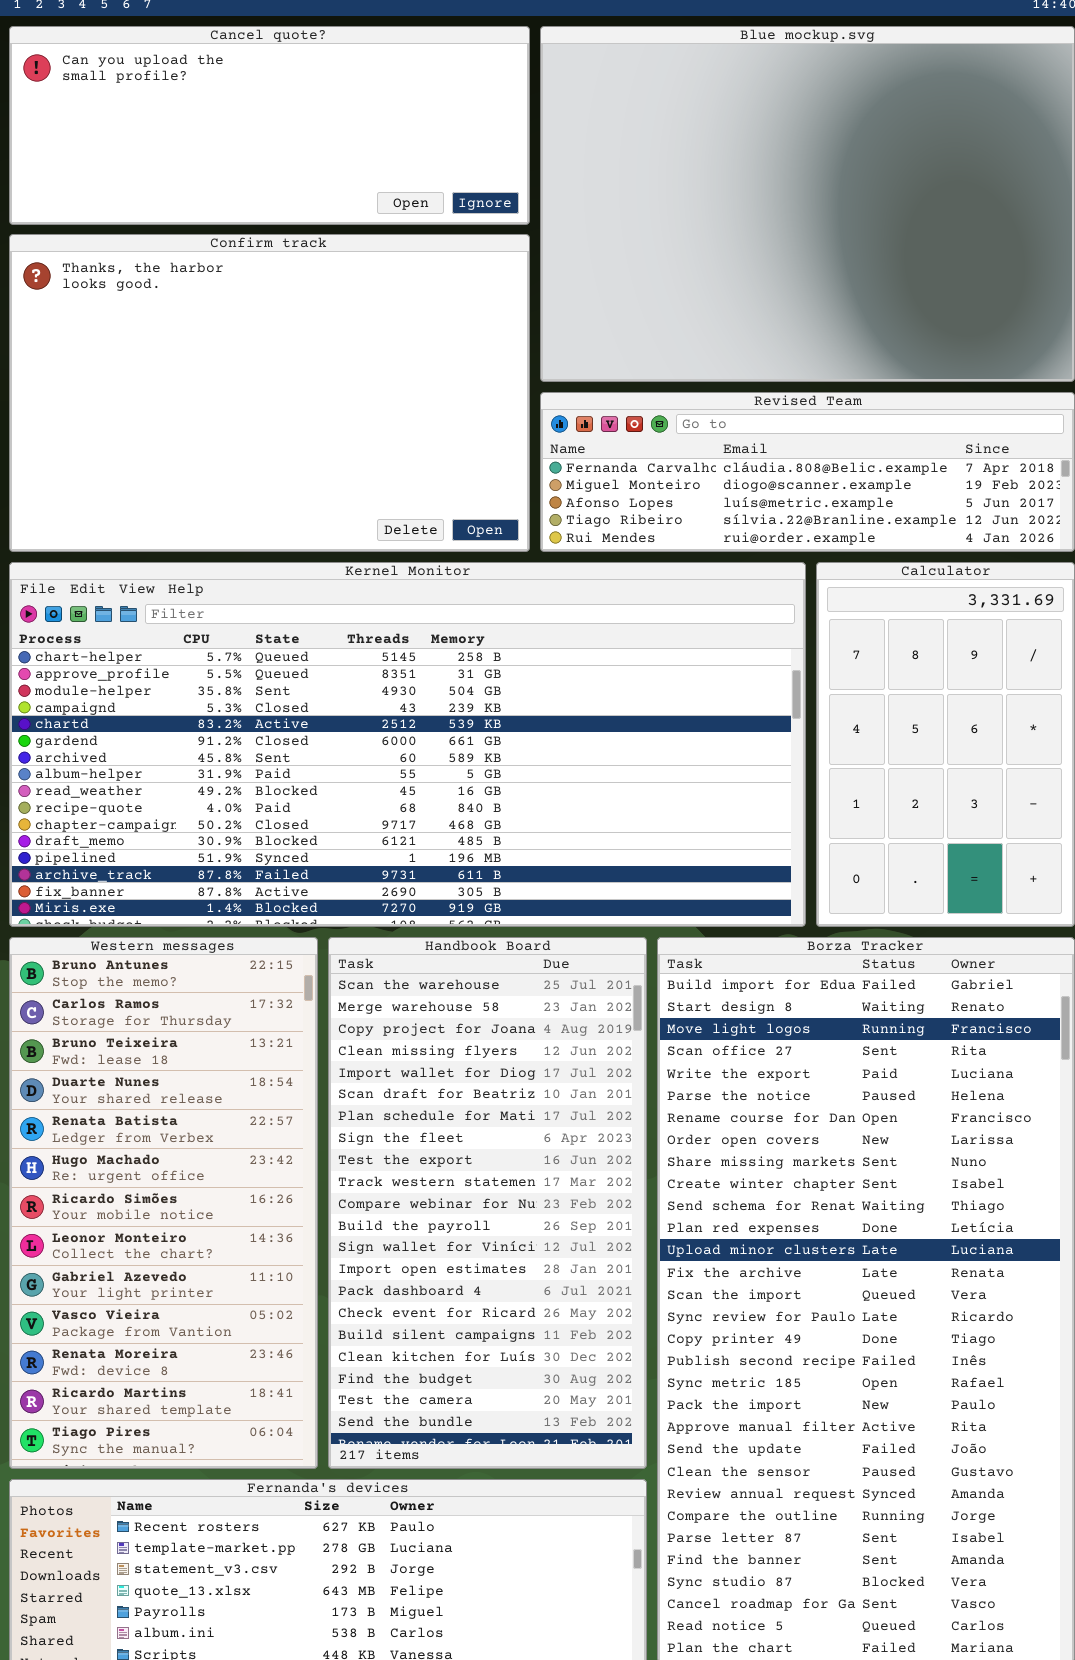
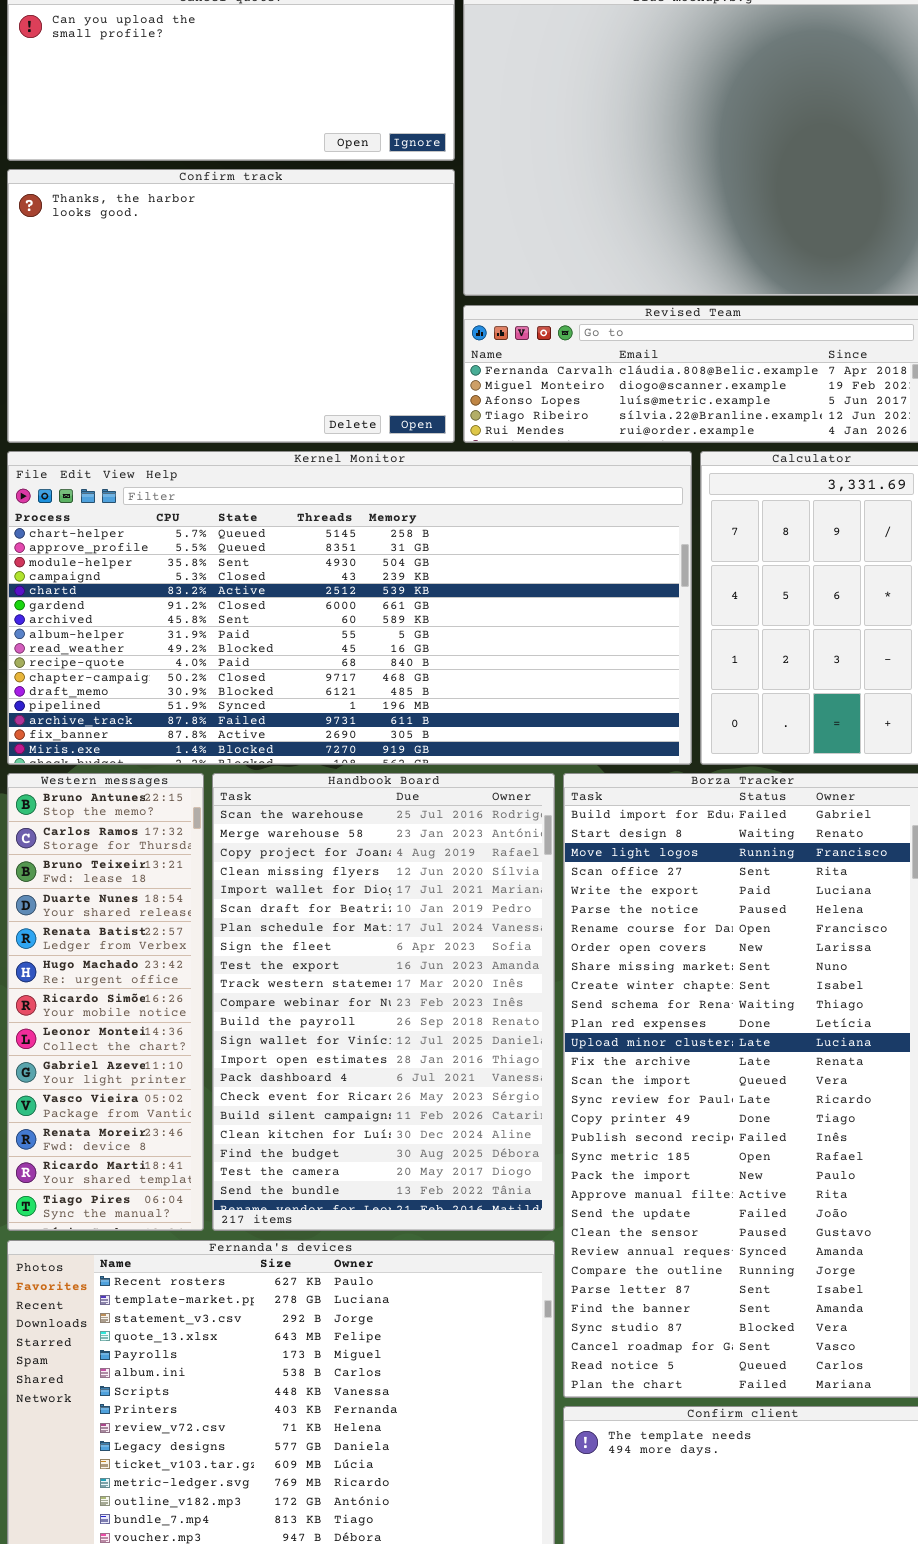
Western messages: [9,937,318,1469] -> [7,773,204,1231], resized
Handbook Board: [328,937,647,1469] -> [212,773,555,1231], resized

